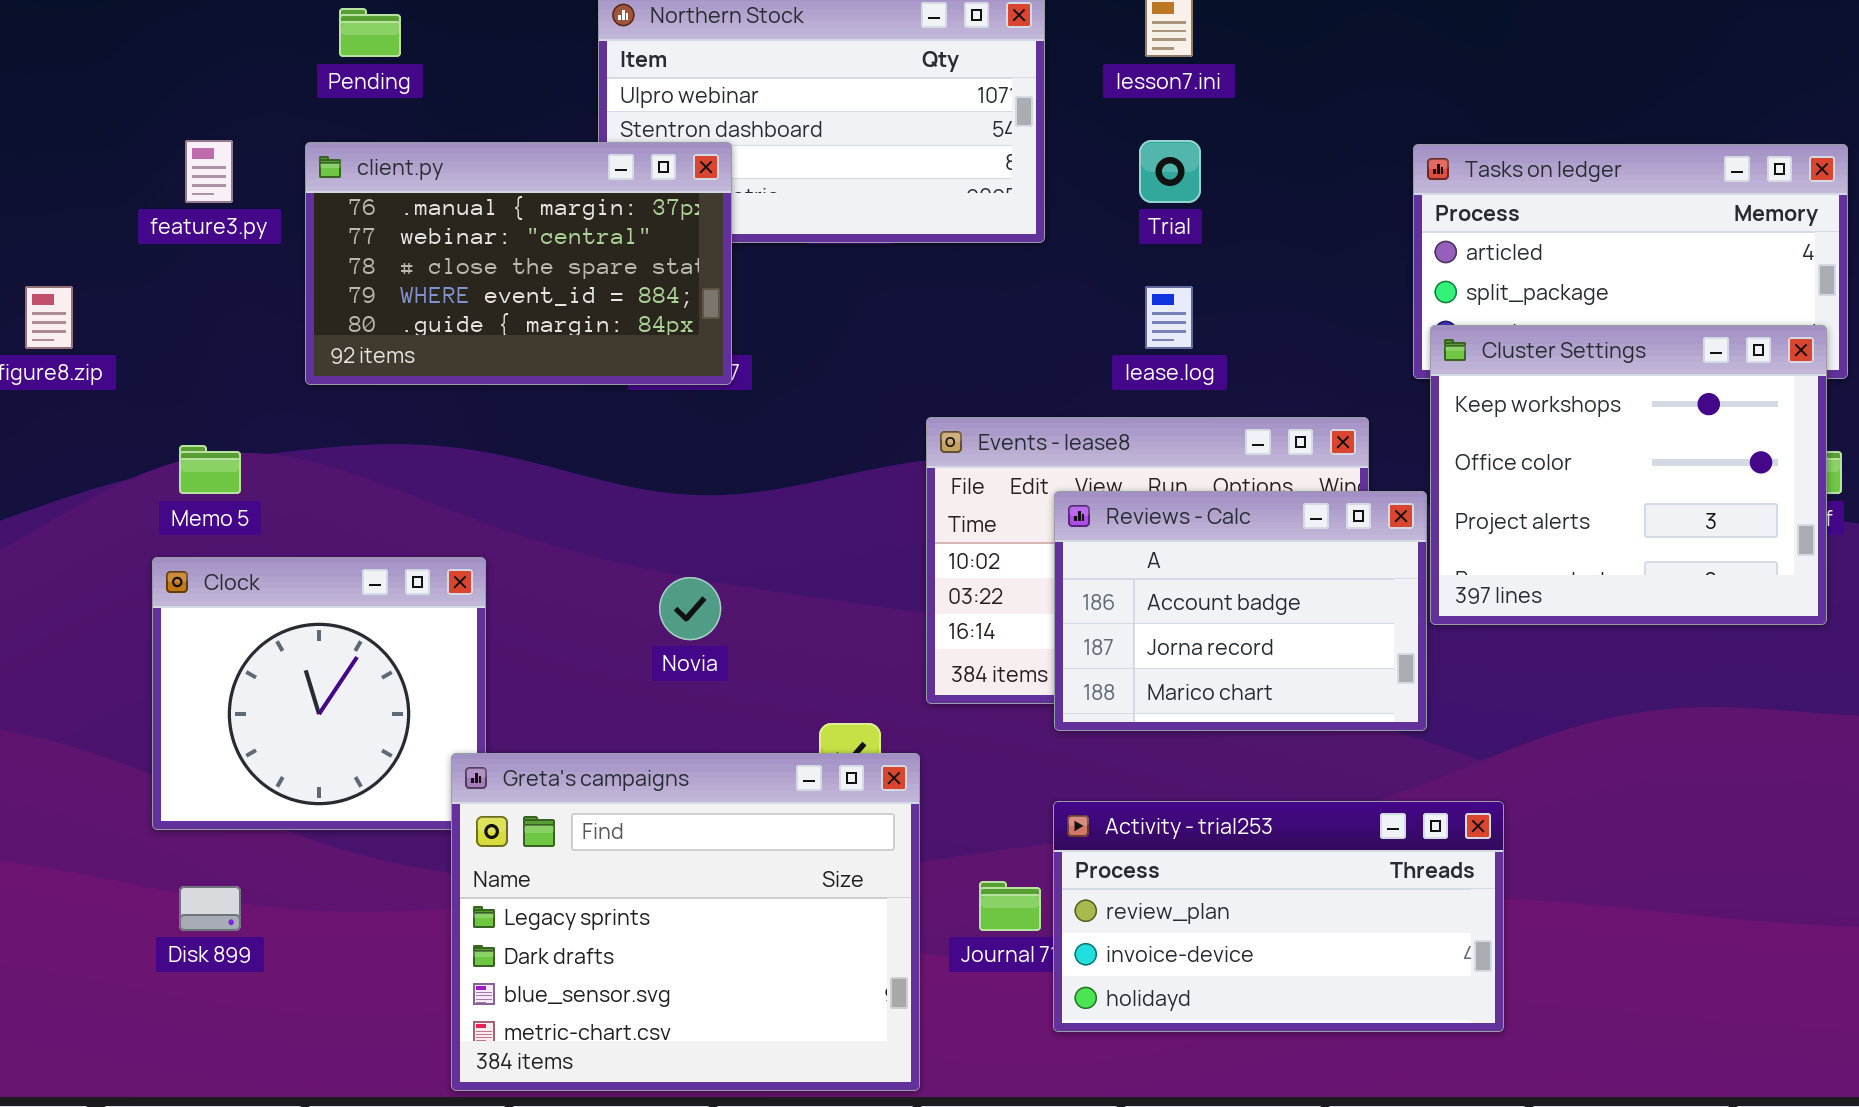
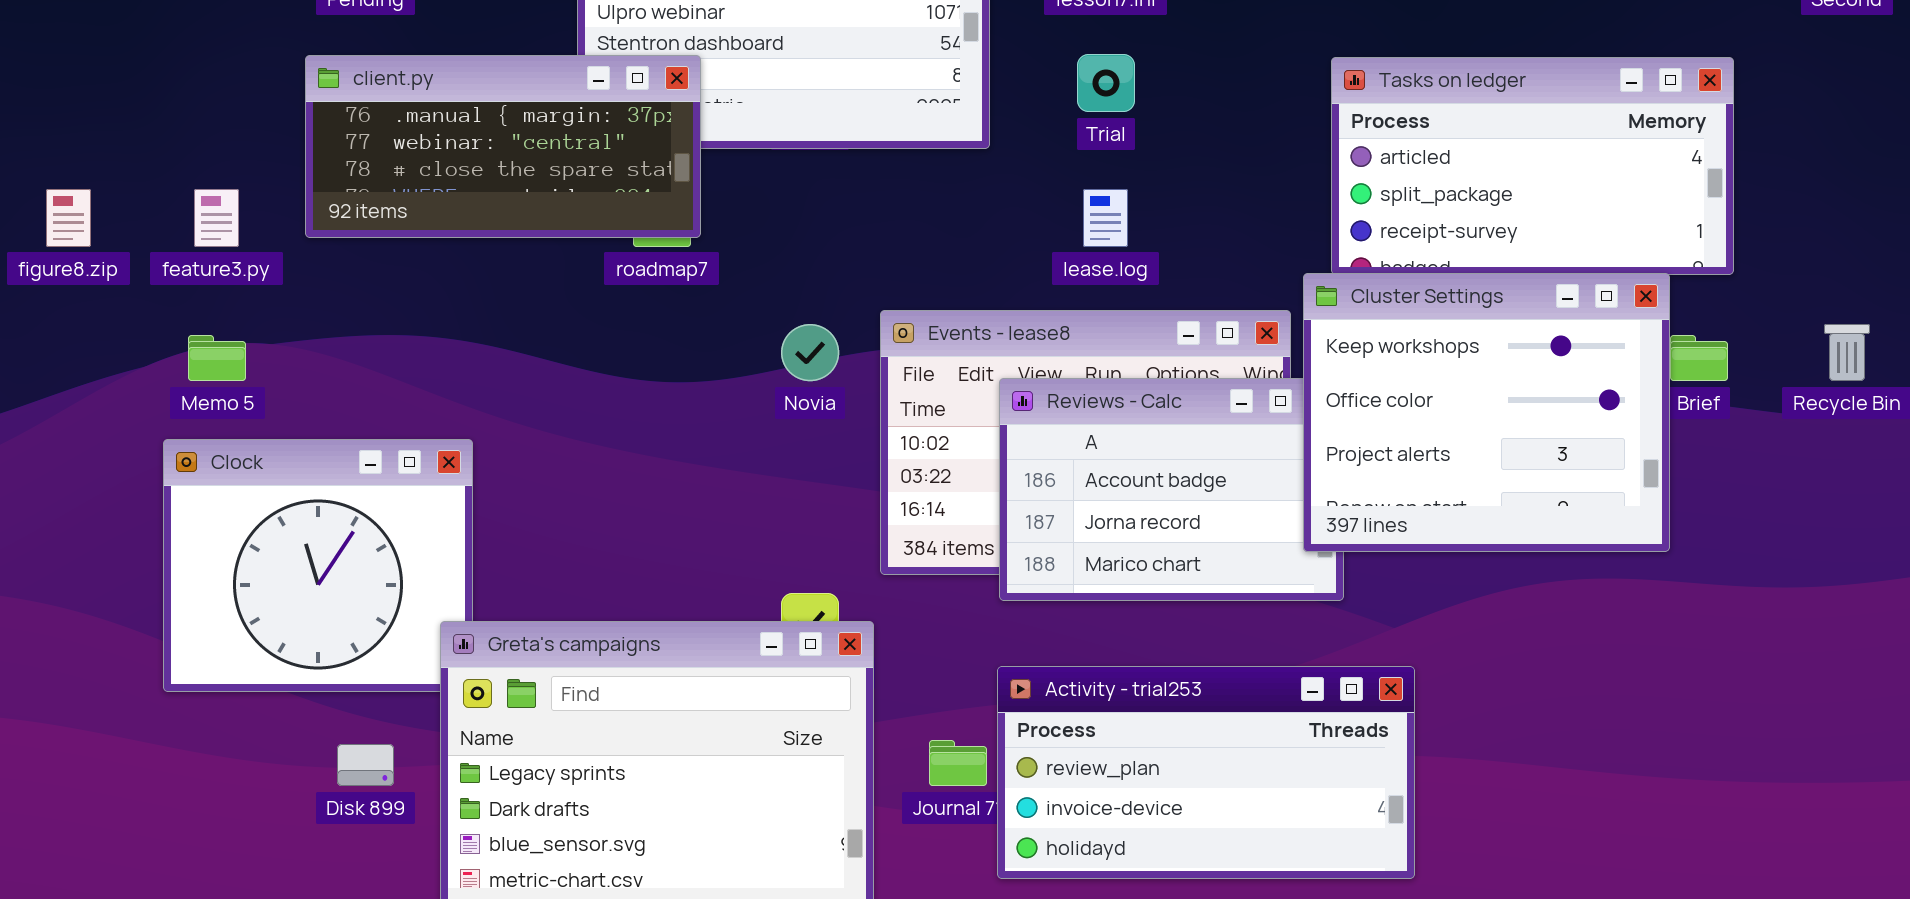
feature3.py: [185,140,233,203] -> [194,189,239,247], moved
client.py: [305,142,732,385] -> [305,55,701,238], resized
Cluster Settings: [1430,325,1827,625] -> [1303,273,1670,552], moved
Novia: [659,577,721,640] -> [781,324,839,381], moved
Disk 899: [179,886,241,931] -> [337,744,394,786], moved

